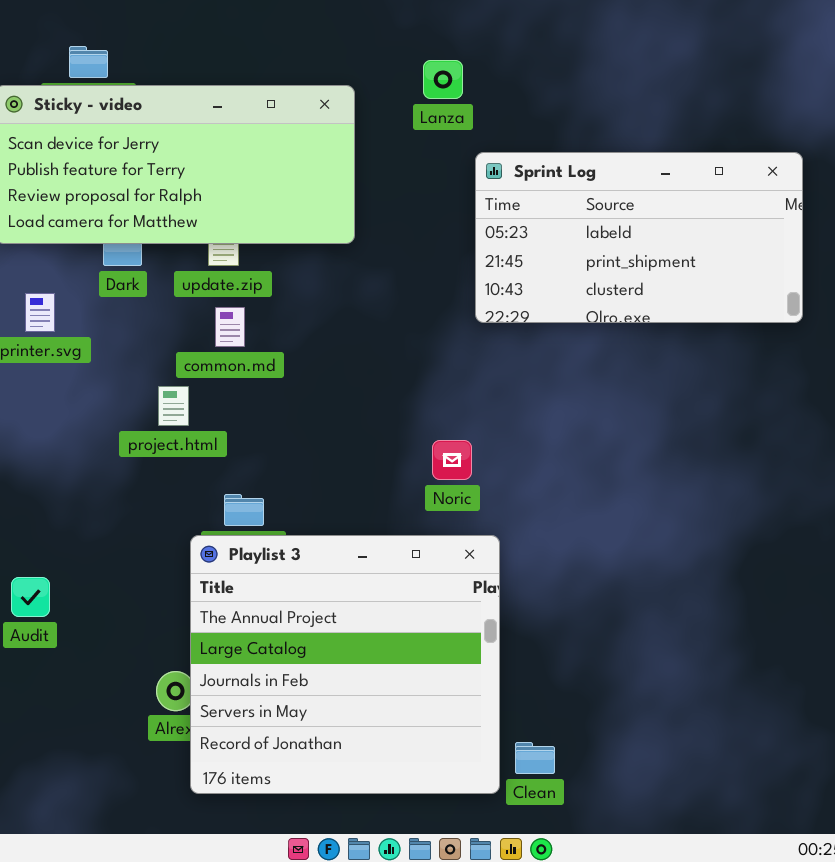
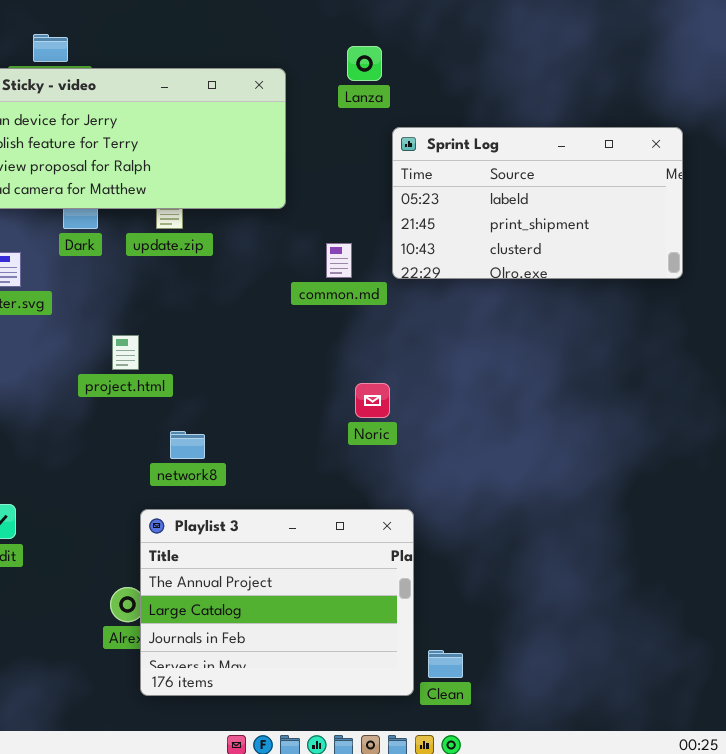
common.md: [215,307,245,347] -> [326,243,352,278], moved
Playlist 3: [190,535,500,794] -> [140,509,414,696], resized

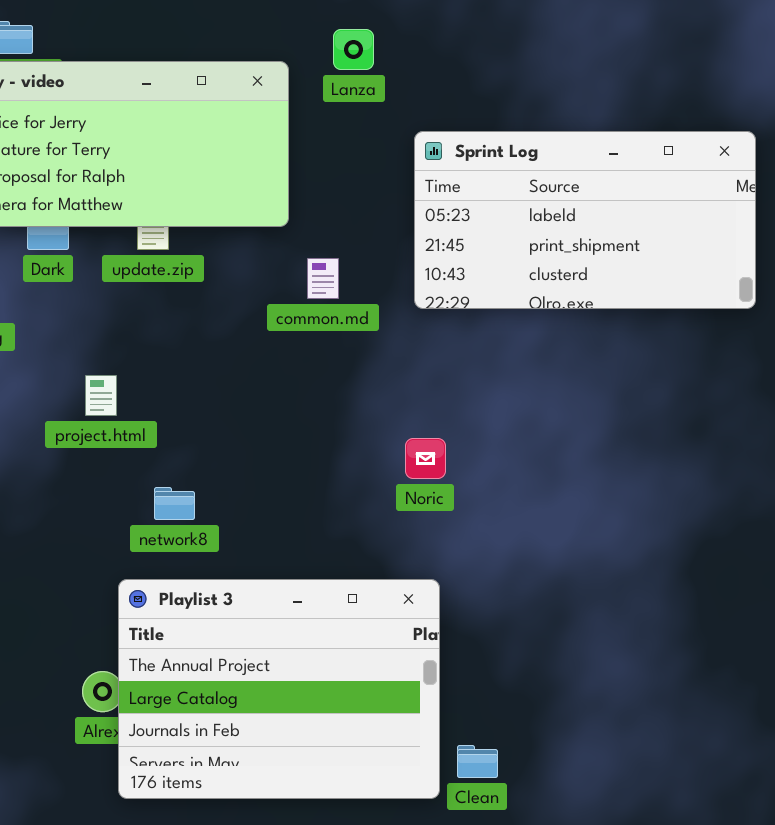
Lanza: [347,46,382,81] -> [333,29,374,70], moved
common.md: [326,243,352,278] -> [307,258,339,299], moved
Noric: [355,383,390,418] -> [405,438,446,479], moved

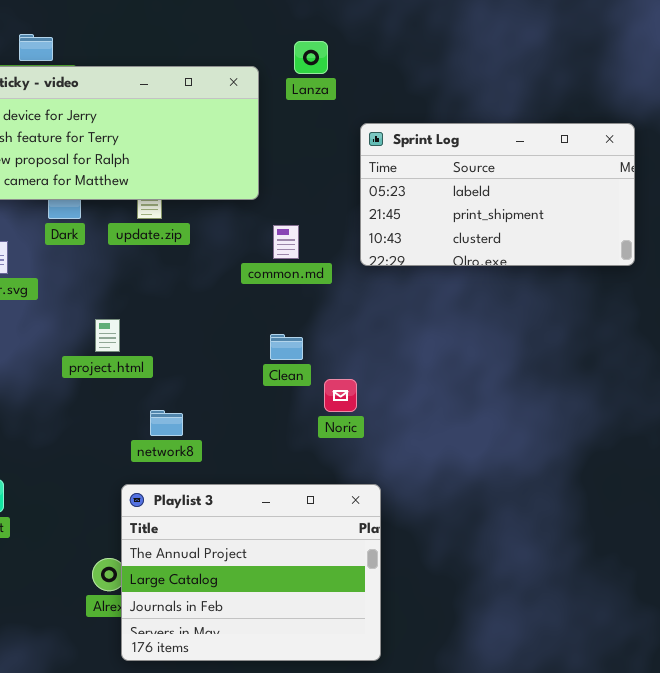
Noric: [405,438,446,479] -> [324,379,357,412], moved
Clean: [457,745,498,778] -> [270,334,303,360], moved

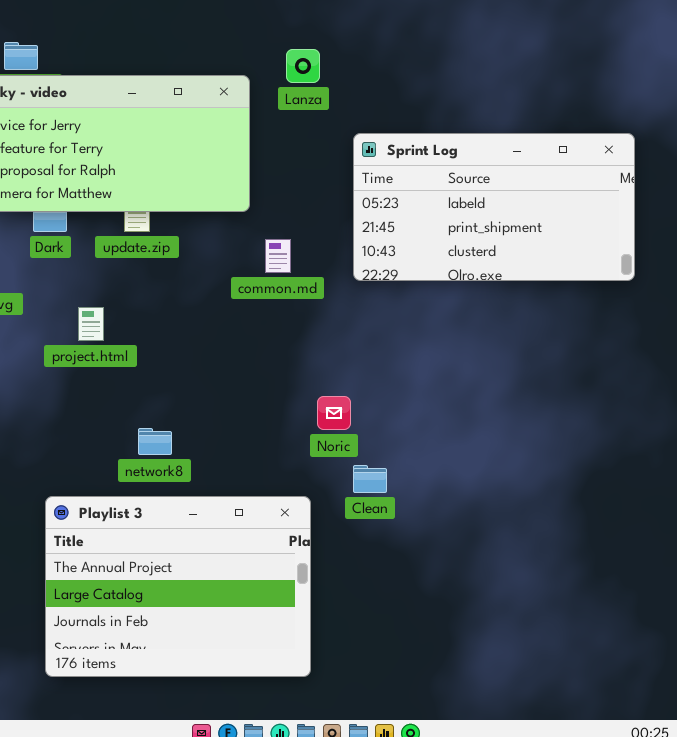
project.html: [95,319,120,352] -> [78,307,104,341], moved
Clean: [270,334,303,360] -> [353,465,387,493], moved
Playlist 3: [121,484,381,661] -> [45,496,311,677], moved

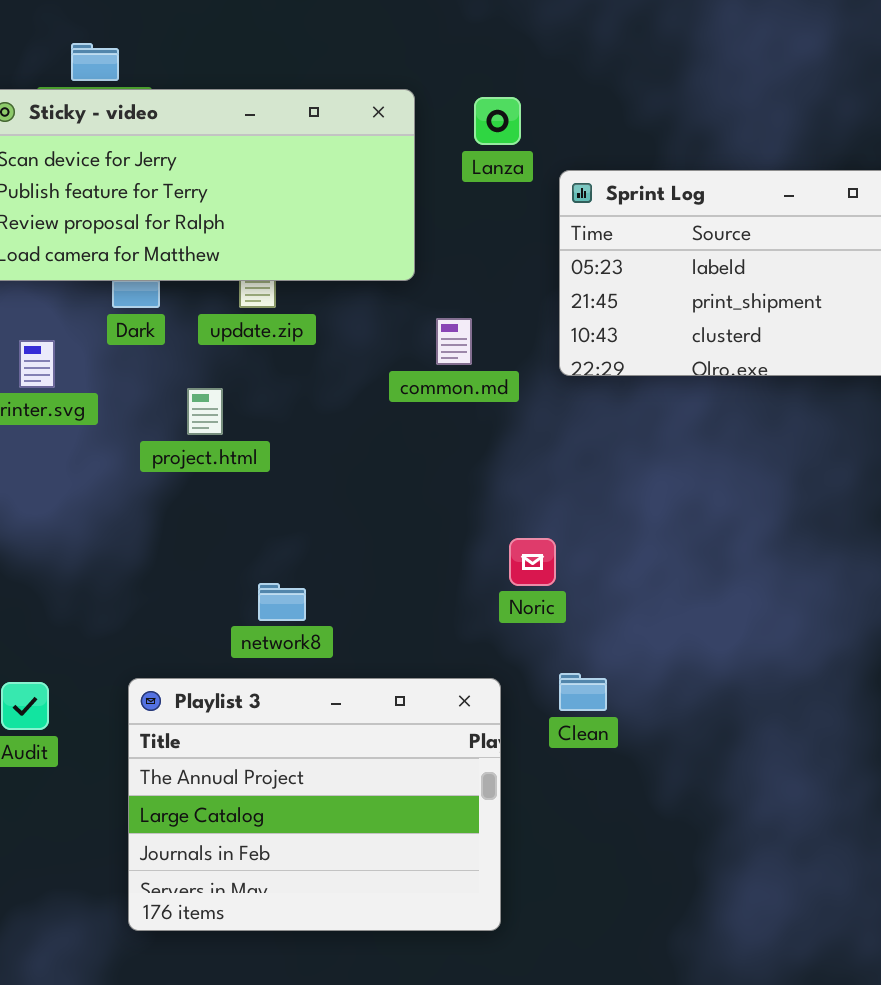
Lanza: [286,49,320,83] -> [474,97,521,145], moved
project.html: [78,307,104,341] -> [187,388,223,435], moved
Clean: [353,465,387,493] -> [559,673,607,711], moved

